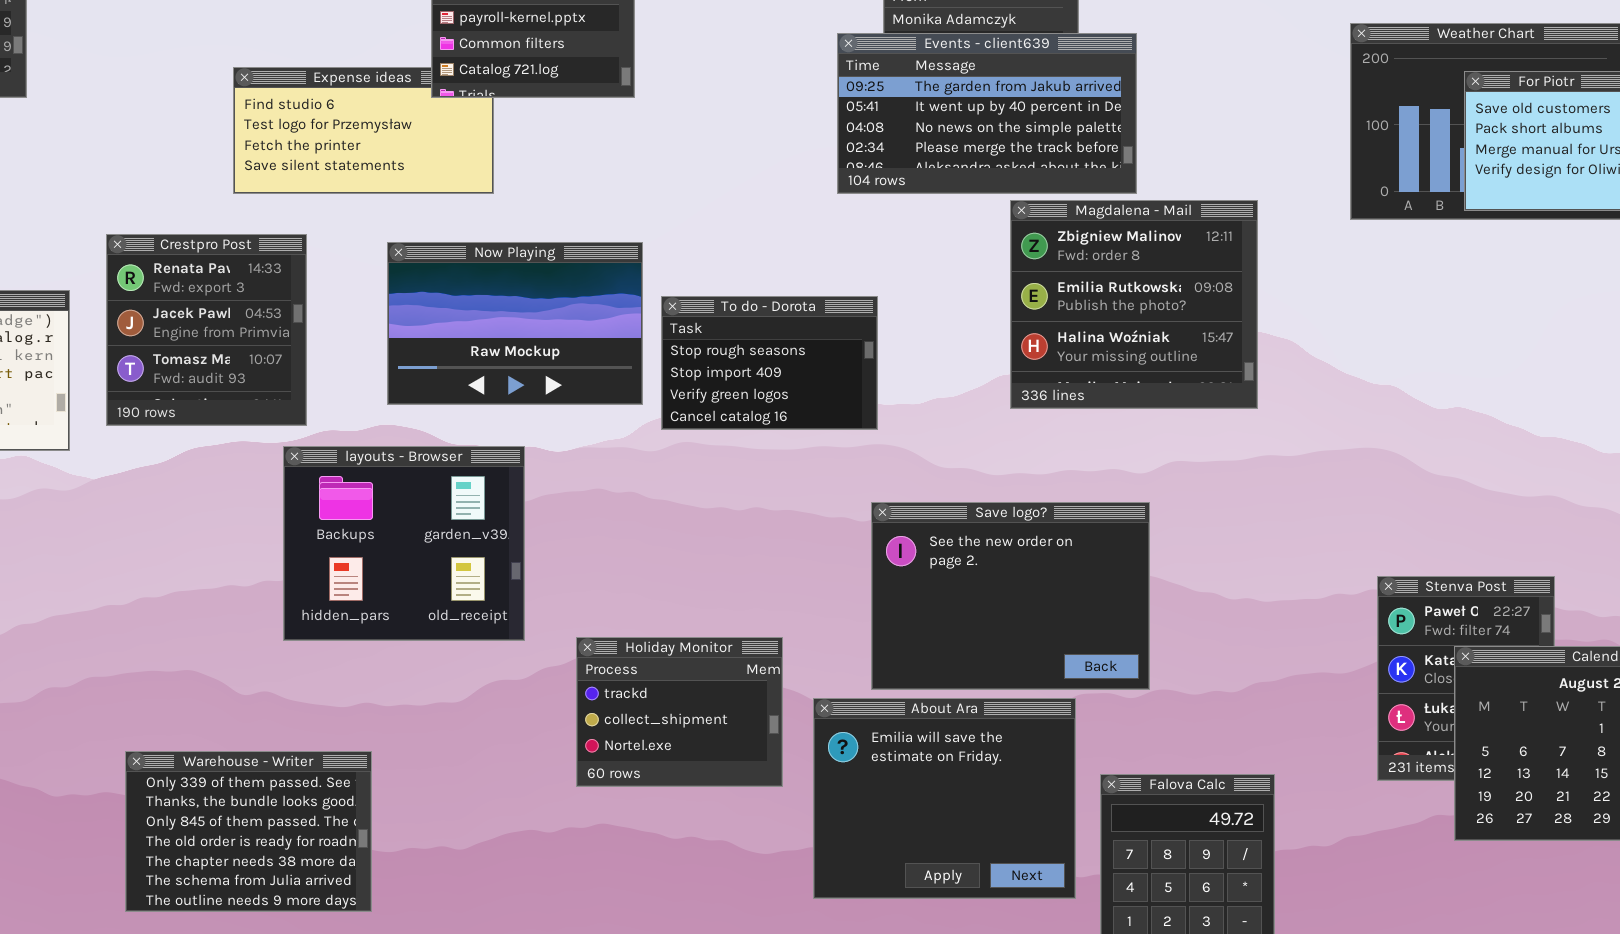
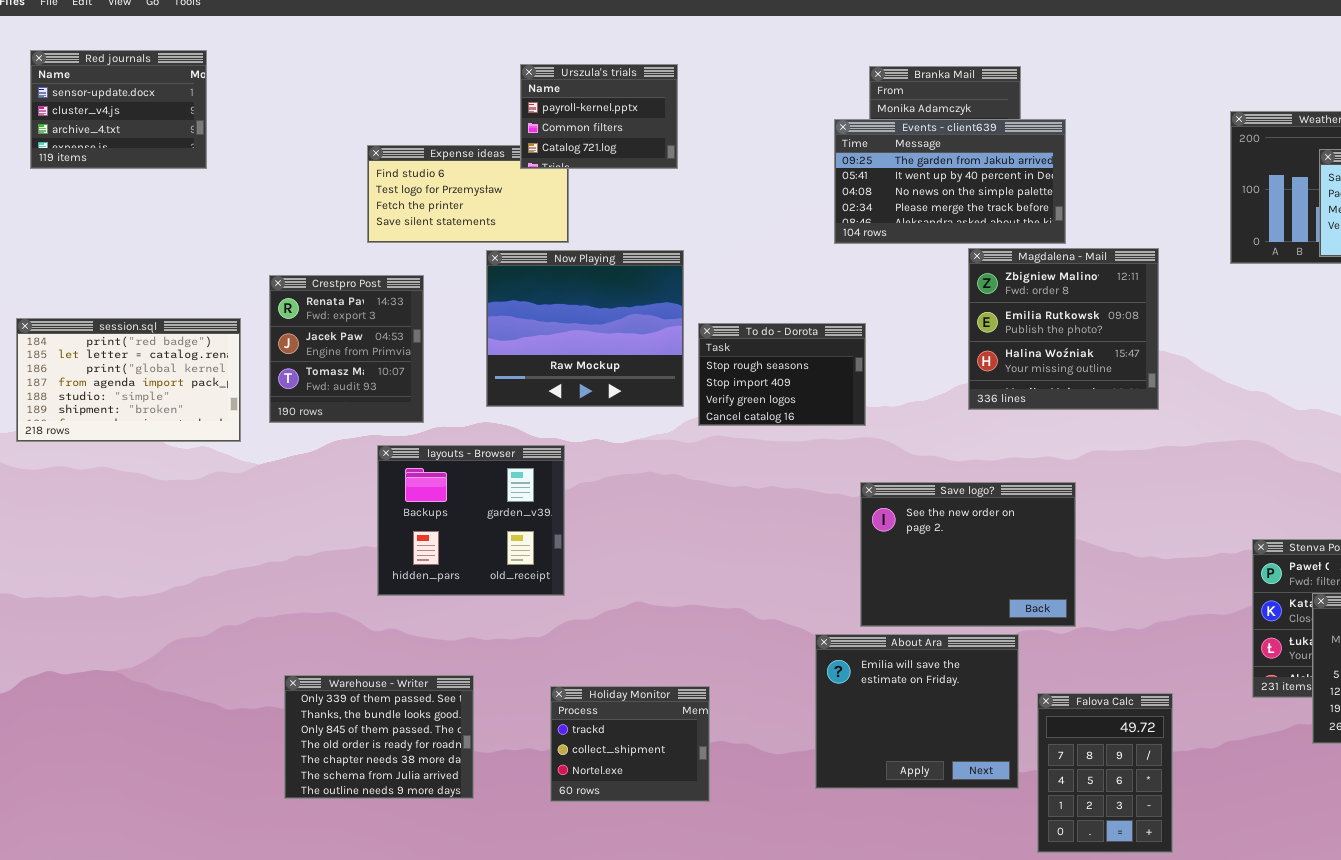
Now Playing: [387,242,643,405] -> [486,250,684,407], resized
layouts - Browser: [283,446,525,641] -> [377,445,565,596], moved
Holiday Monitor: [576,637,783,787] -> [550,686,710,802], moved

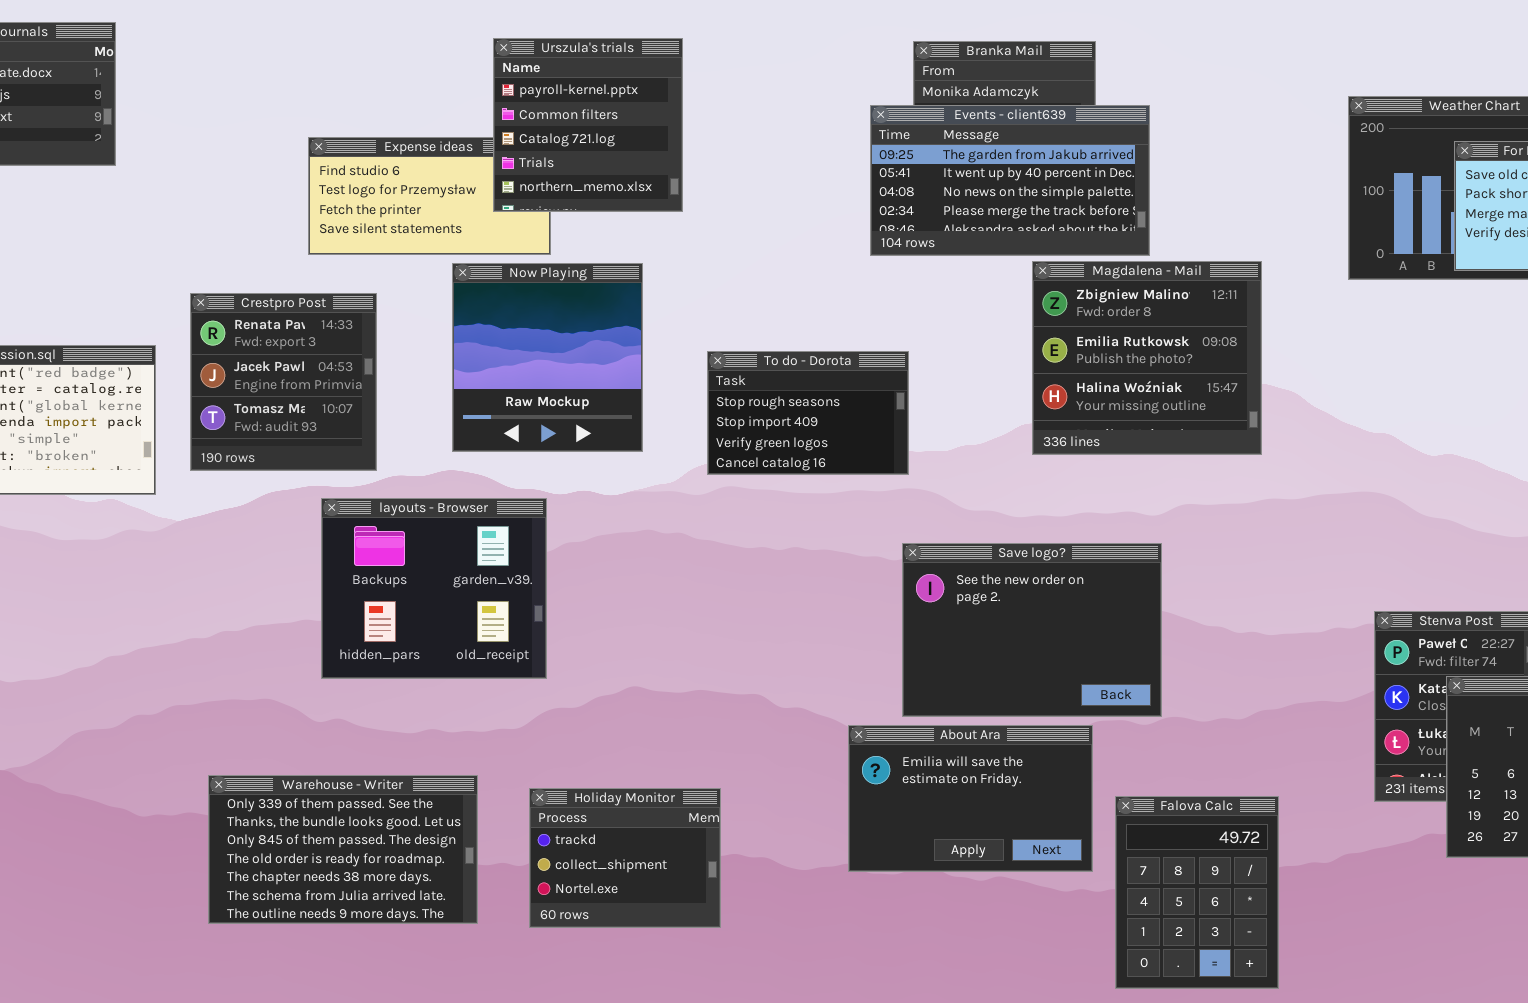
Urszula's trials: [520,64,678,169] -> [493,38,683,212], resized
Now Playing: [486,250,684,407] -> [452,263,643,452], resized
About Ara: [815,634,1019,789] -> [848,725,1093,872], resized
Warehouse - Writer: [284,675,474,799] -> [208,775,478,924], resized

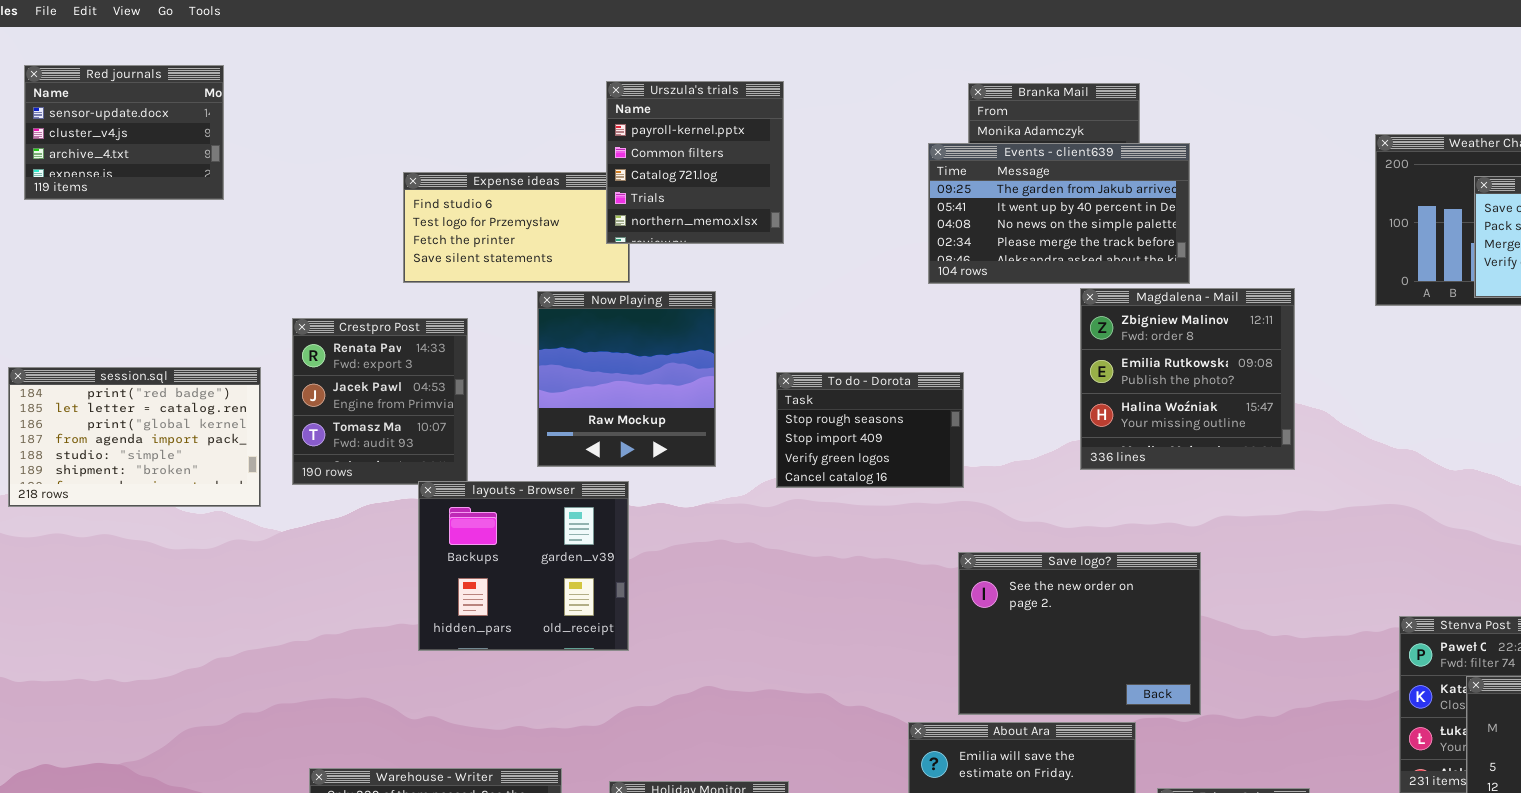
Urszula's trials: [493,38,683,212] -> [606,81,784,244], moved
layouts - Browser: [321,498,547,679] -> [418,481,629,651], moved

